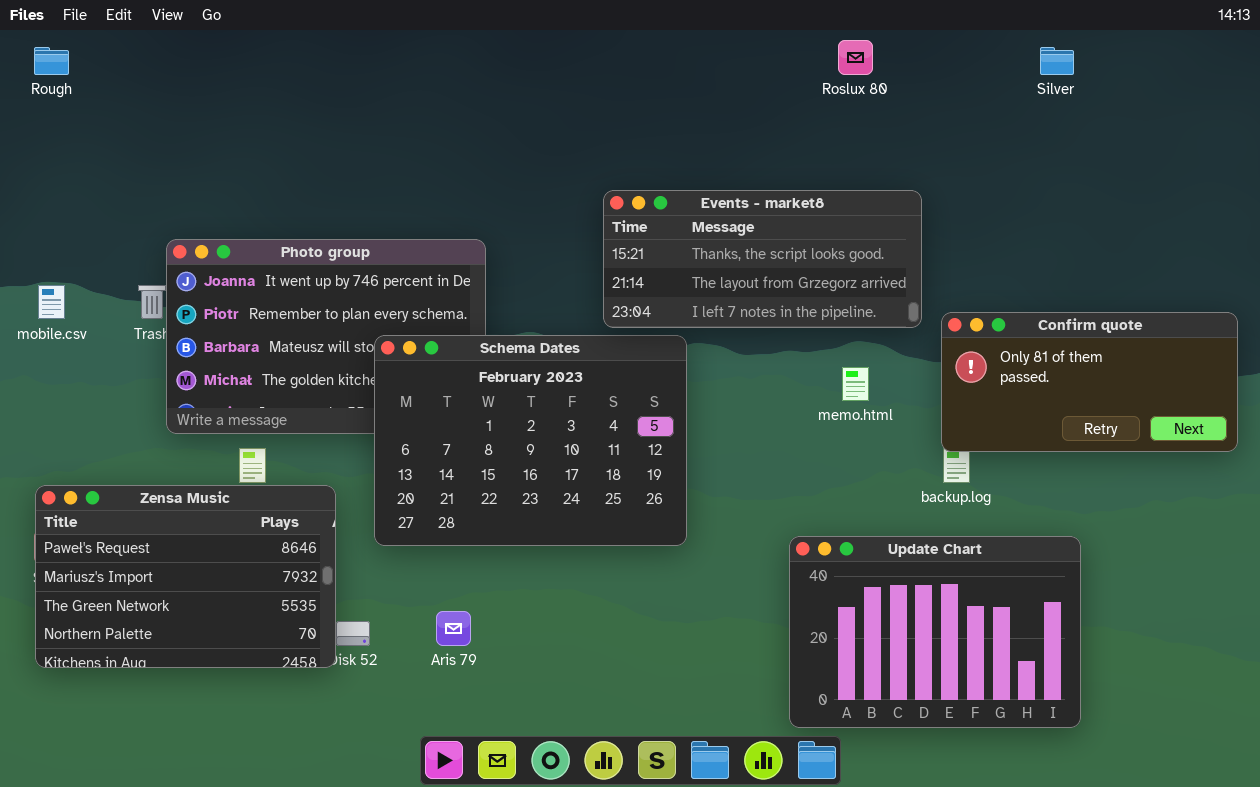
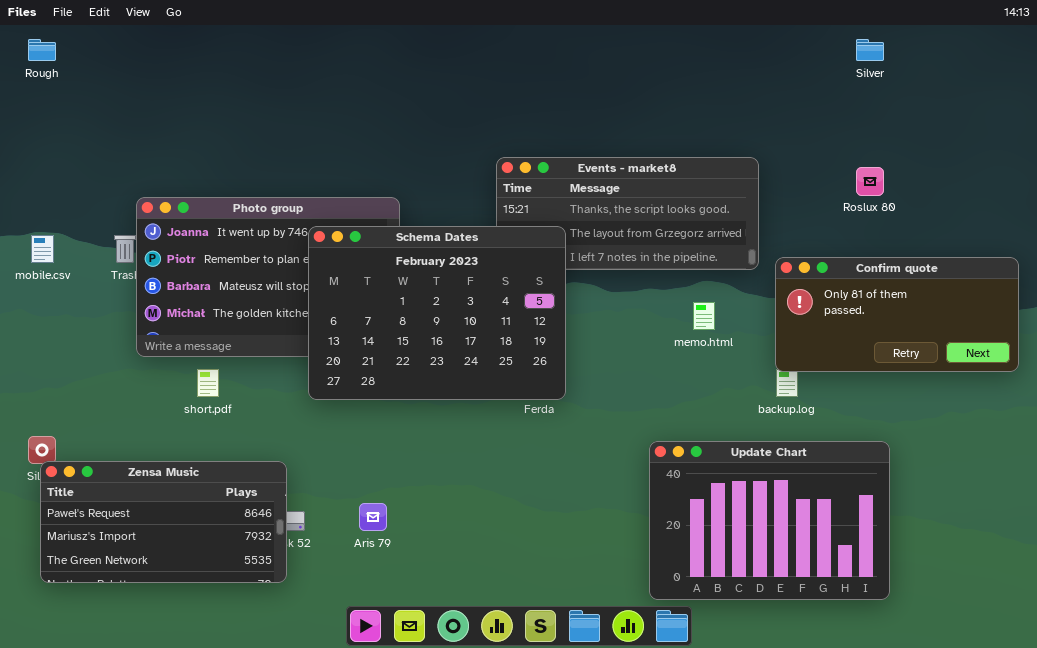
Roslux 80: [838,40,873,75] -> [856,167,884,196], moved
Schema Dates: [374,335,687,546] -> [308,226,566,400], moved
Zensa Music: [35,485,336,668] -> [40,461,287,583], moved, resized

